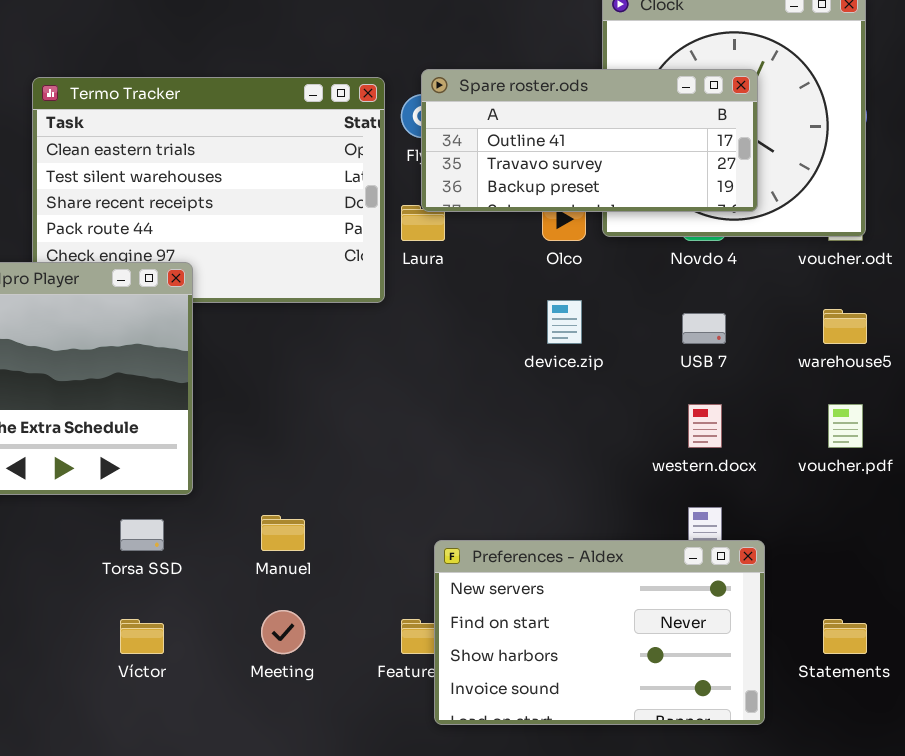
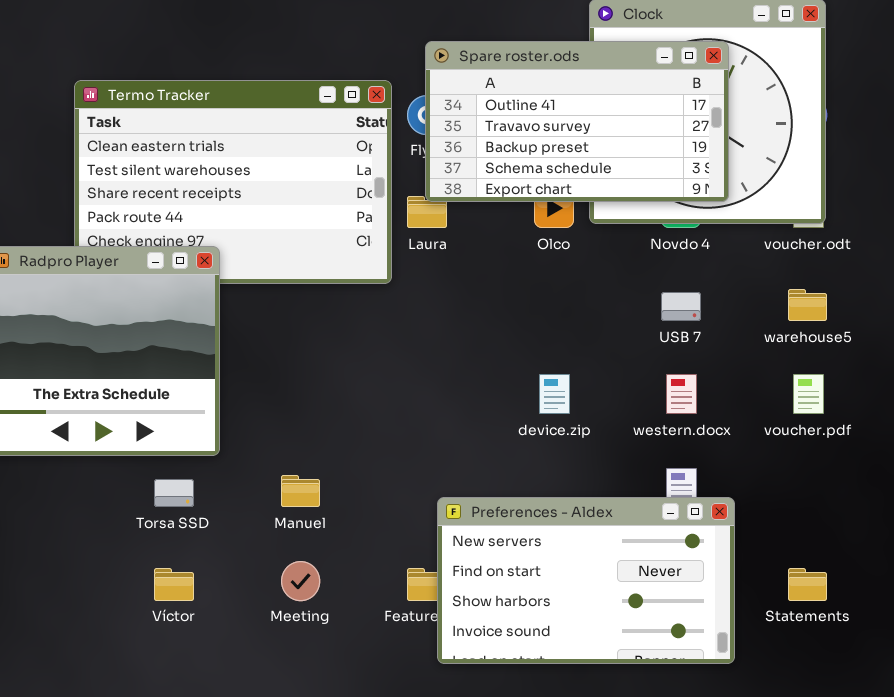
Spare roster.ods: [421,69,758,212] -> [425,41,729,202], resized
device.zip: [547,300,582,344] -> [539,374,570,414], moved

